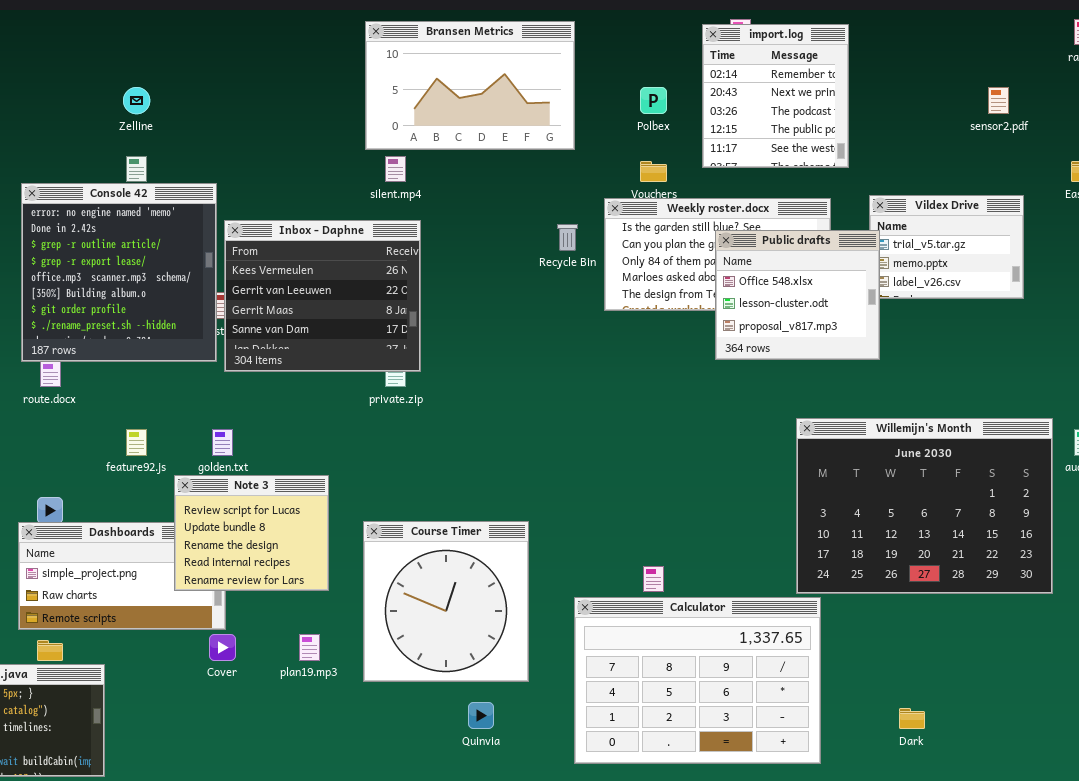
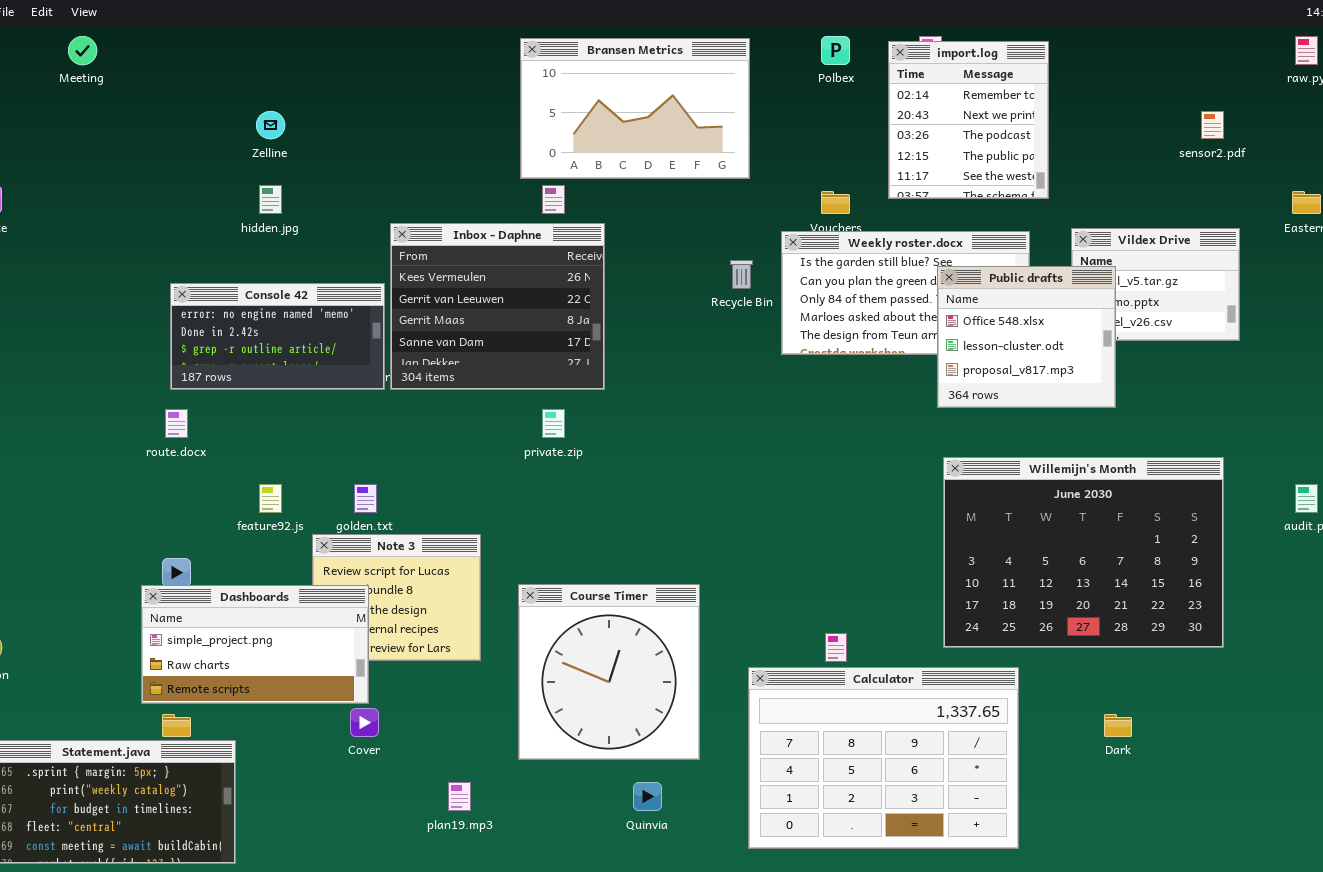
Polbex: [640,87,667,114] -> [821,36,850,65], moved
Console 42: [21,183,217,362] -> [170,283,385,390], moved, resized
Inbox - Daphne: [224,220,421,372] -> [390,223,605,390], moved
Public drafts: [715,230,880,360] -> [937,266,1116,408], moved
Willemijn's Month: [796,418,1053,594] -> [943,457,1224,648], moved
Dashboards: [18,522,226,630] -> [141,585,369,704], raised
plan19.mp3: [299,634,320,661] -> [448,782,471,811], moved
Dark: [899,708,925,729] -> [1104,714,1132,737], moved

